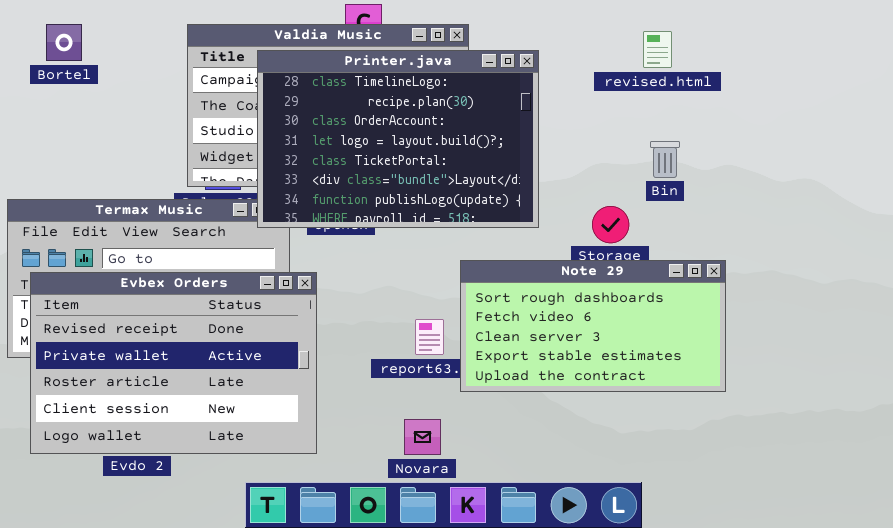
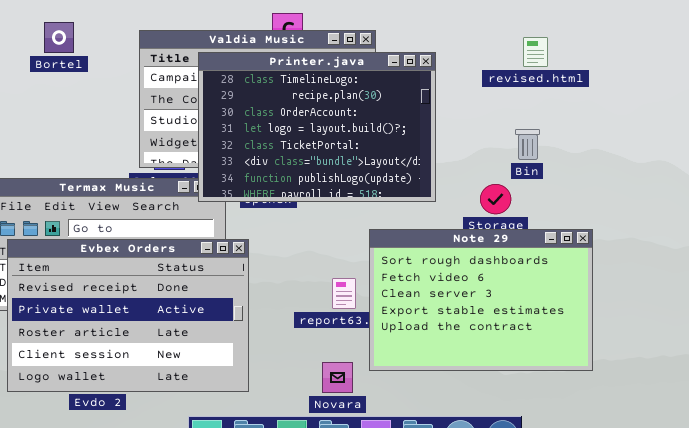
Bortel: [46,24,82,61] -> [44,22,74,53], moved
Bin: [650,141,680,178] -> [515,129,540,160], moved
Note 29: [460,260,726,392] -> [369,229,593,371], resized

